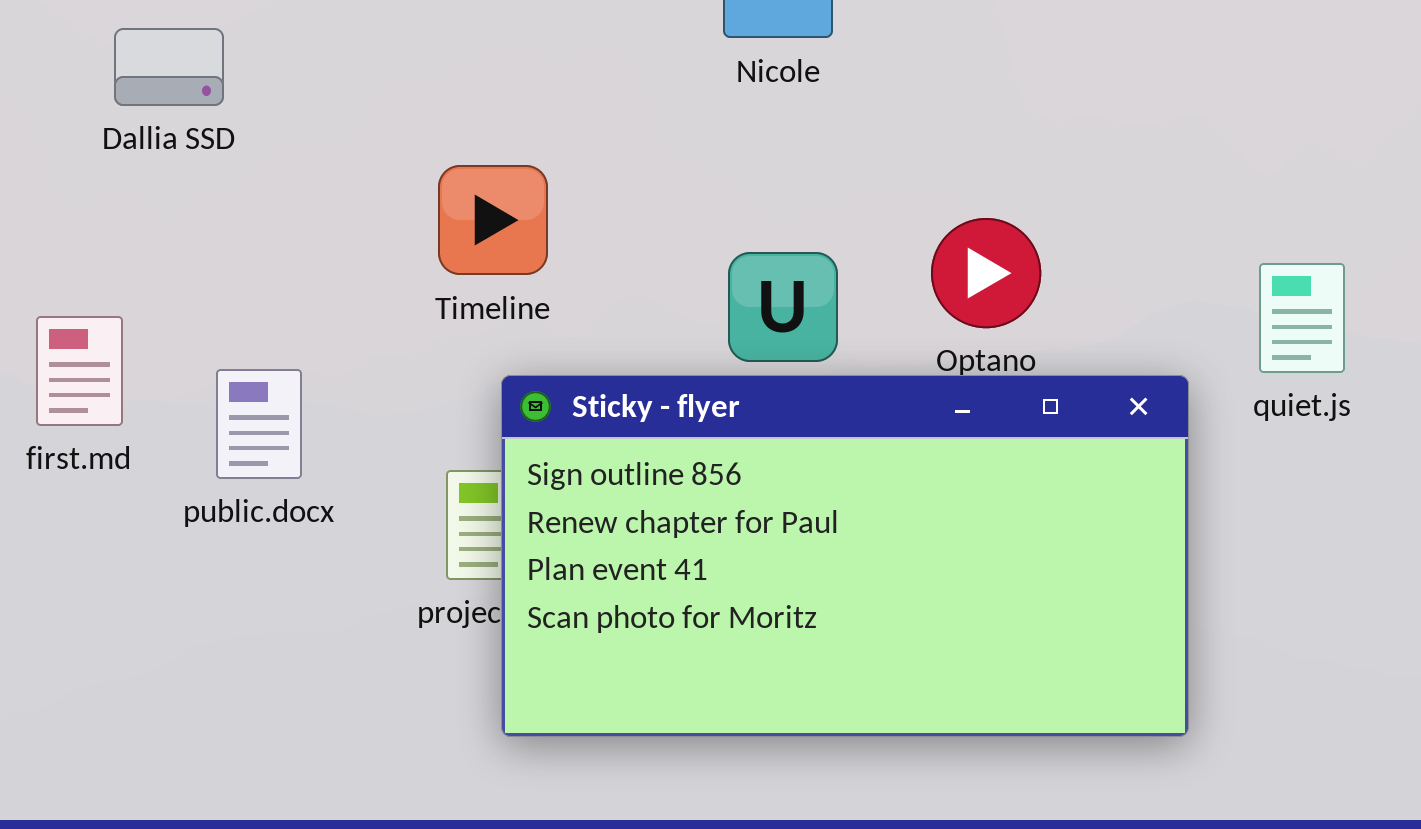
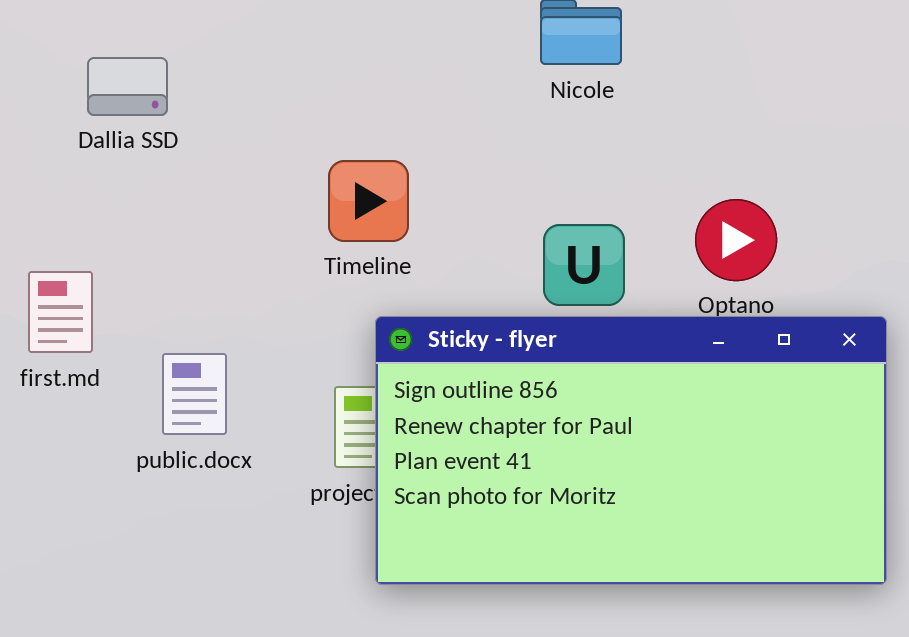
public.docx: [216,369,302,479] -> [162,353,227,435], moved

